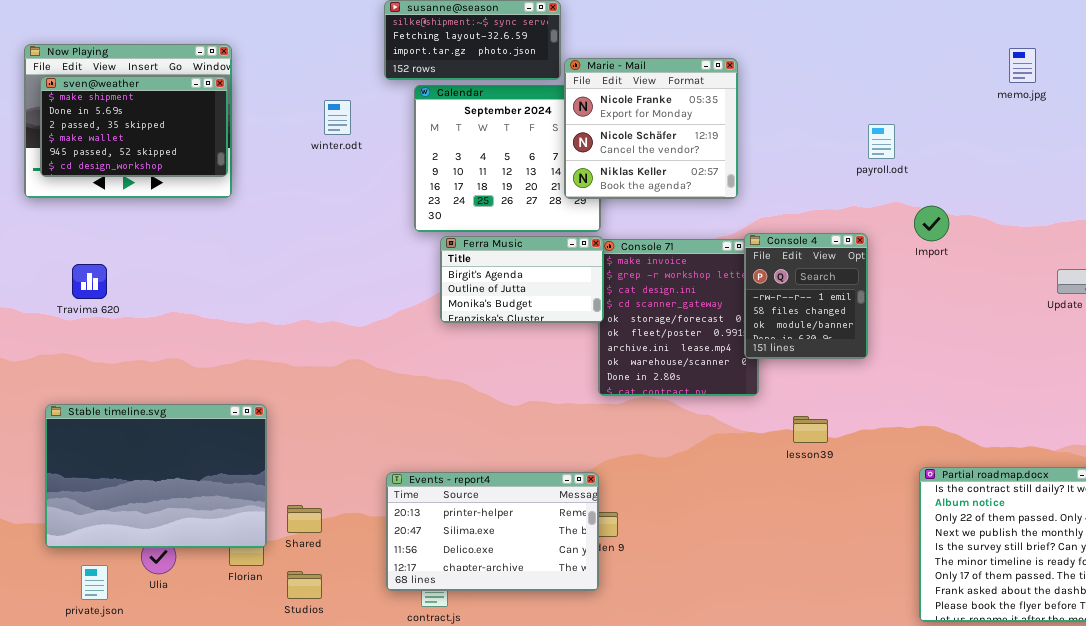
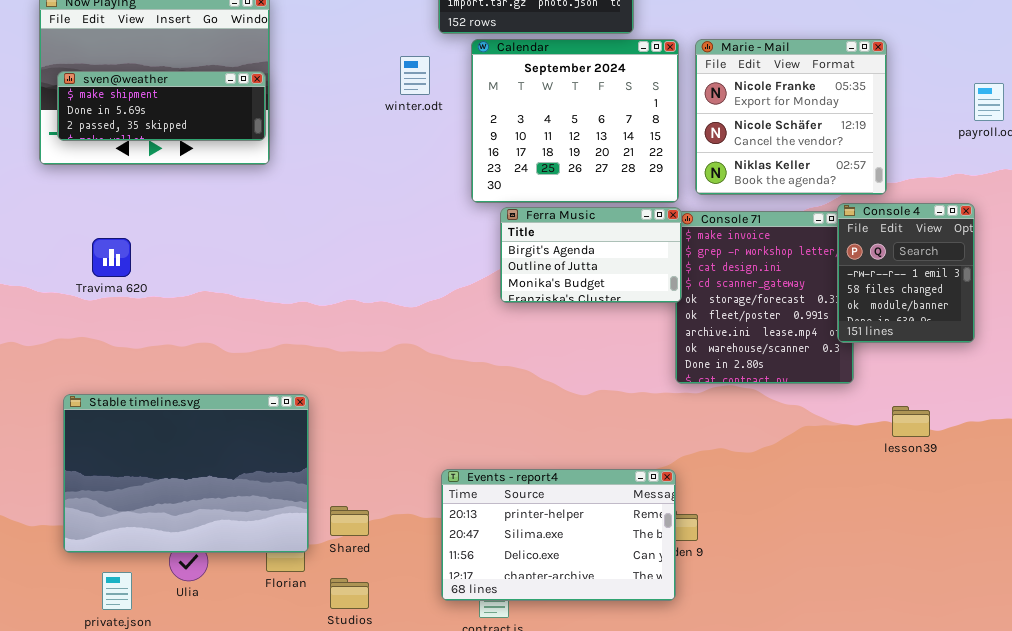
Marie - Mail: [564,58,738,199] -> [695,39,887,195], moved
sven@weather: [40,76,228,177] -> [57,71,266,141], resized
winter.odt: [324,100,351,135] -> [400,56,430,95], moved

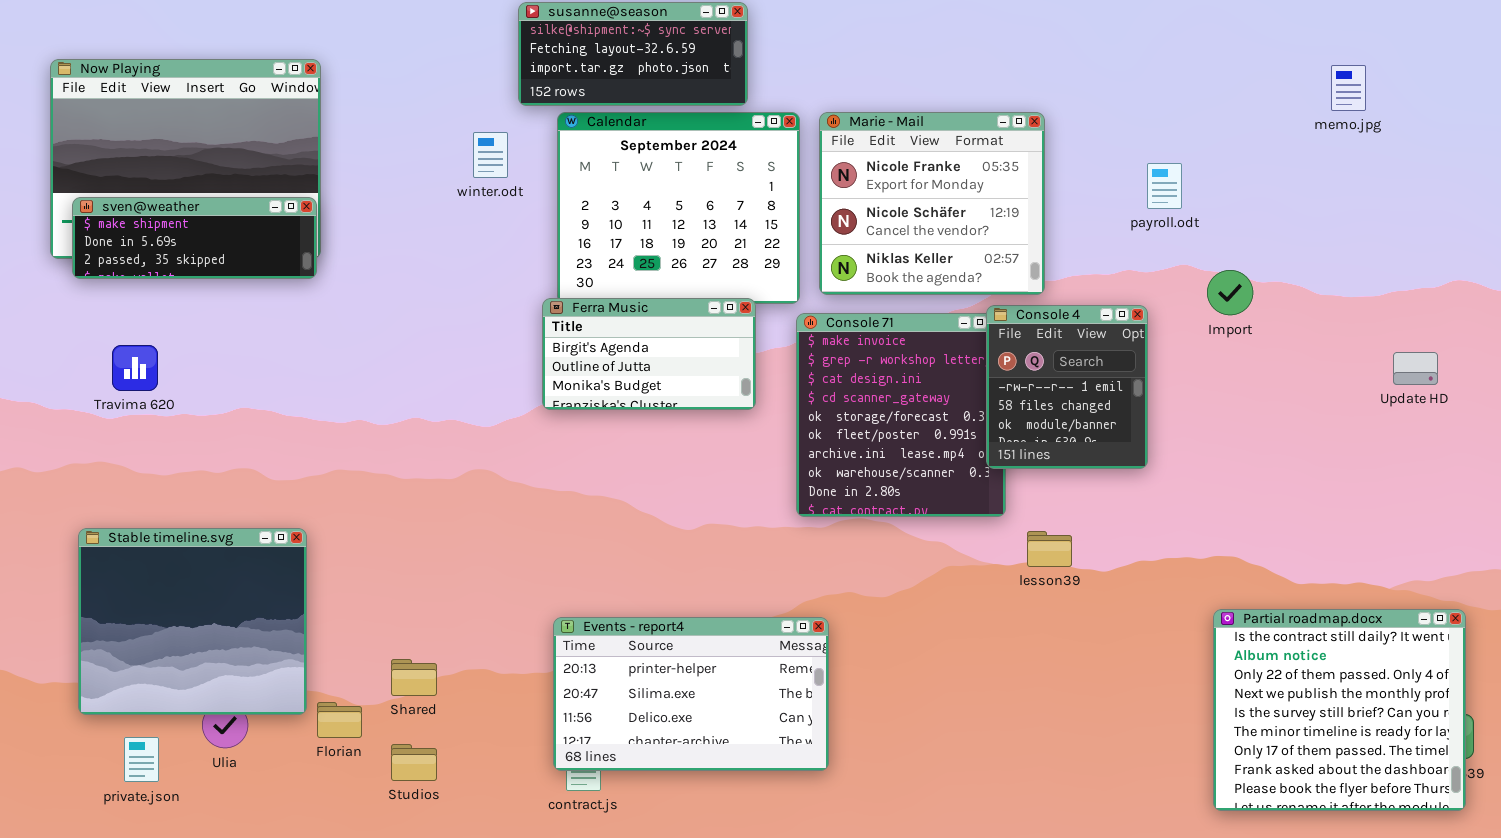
sven@weather: [57,71,266,141] -> [72,197,317,279], moved
Ferra Music: [500,207,682,303] -> [542,298,756,410], moved
Stable timeline.svg: [63,394,309,553] -> [78,528,307,715], resized
lesson39: [892,406,930,437] -> [1027,531,1072,567], moved
Events - report4: [441,469,676,601] -> [553,617,829,771], moved

